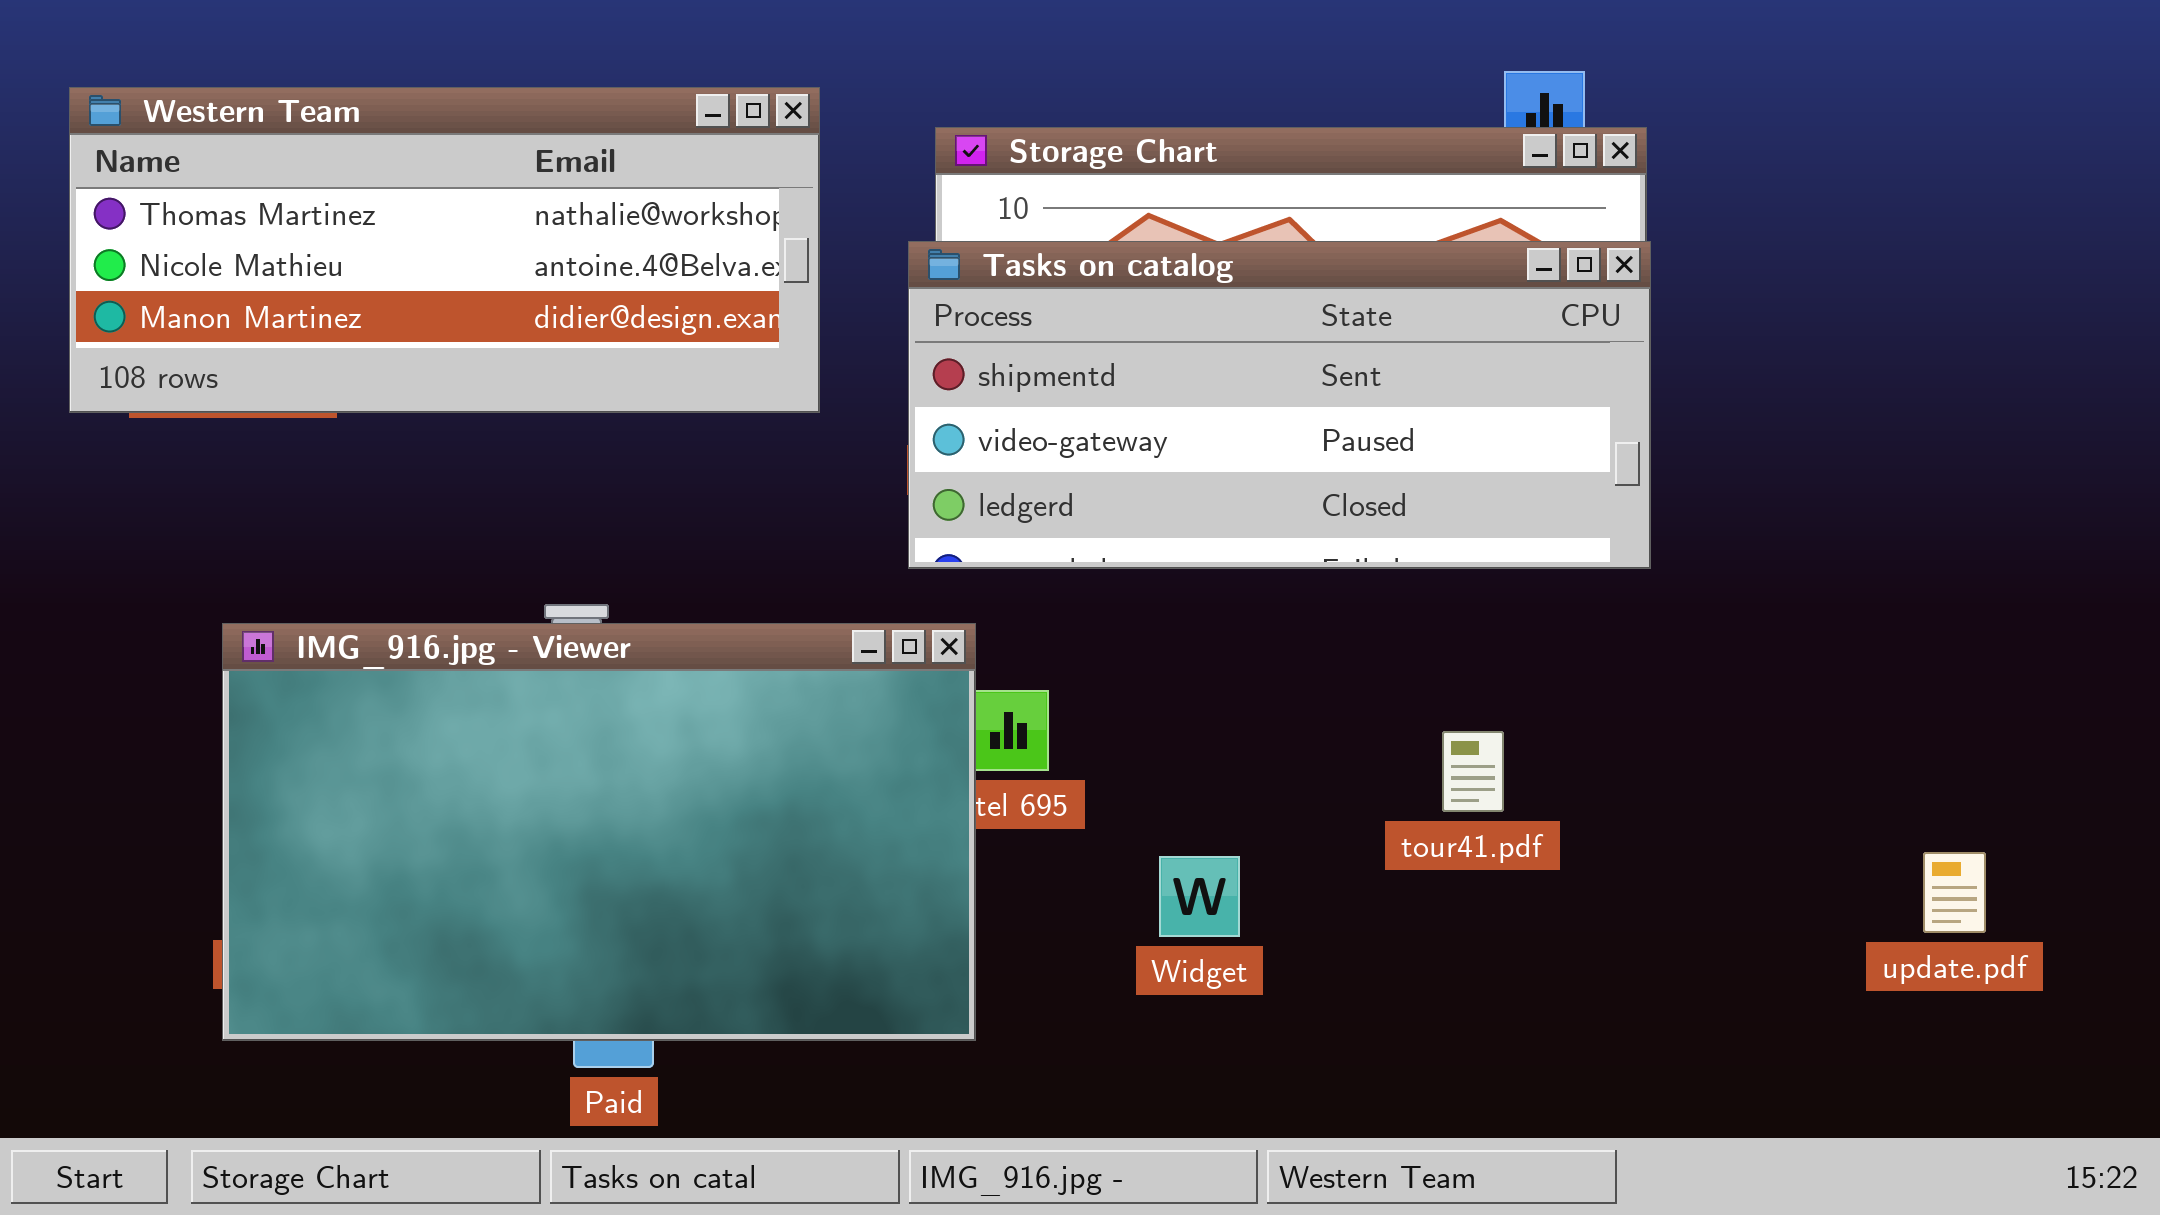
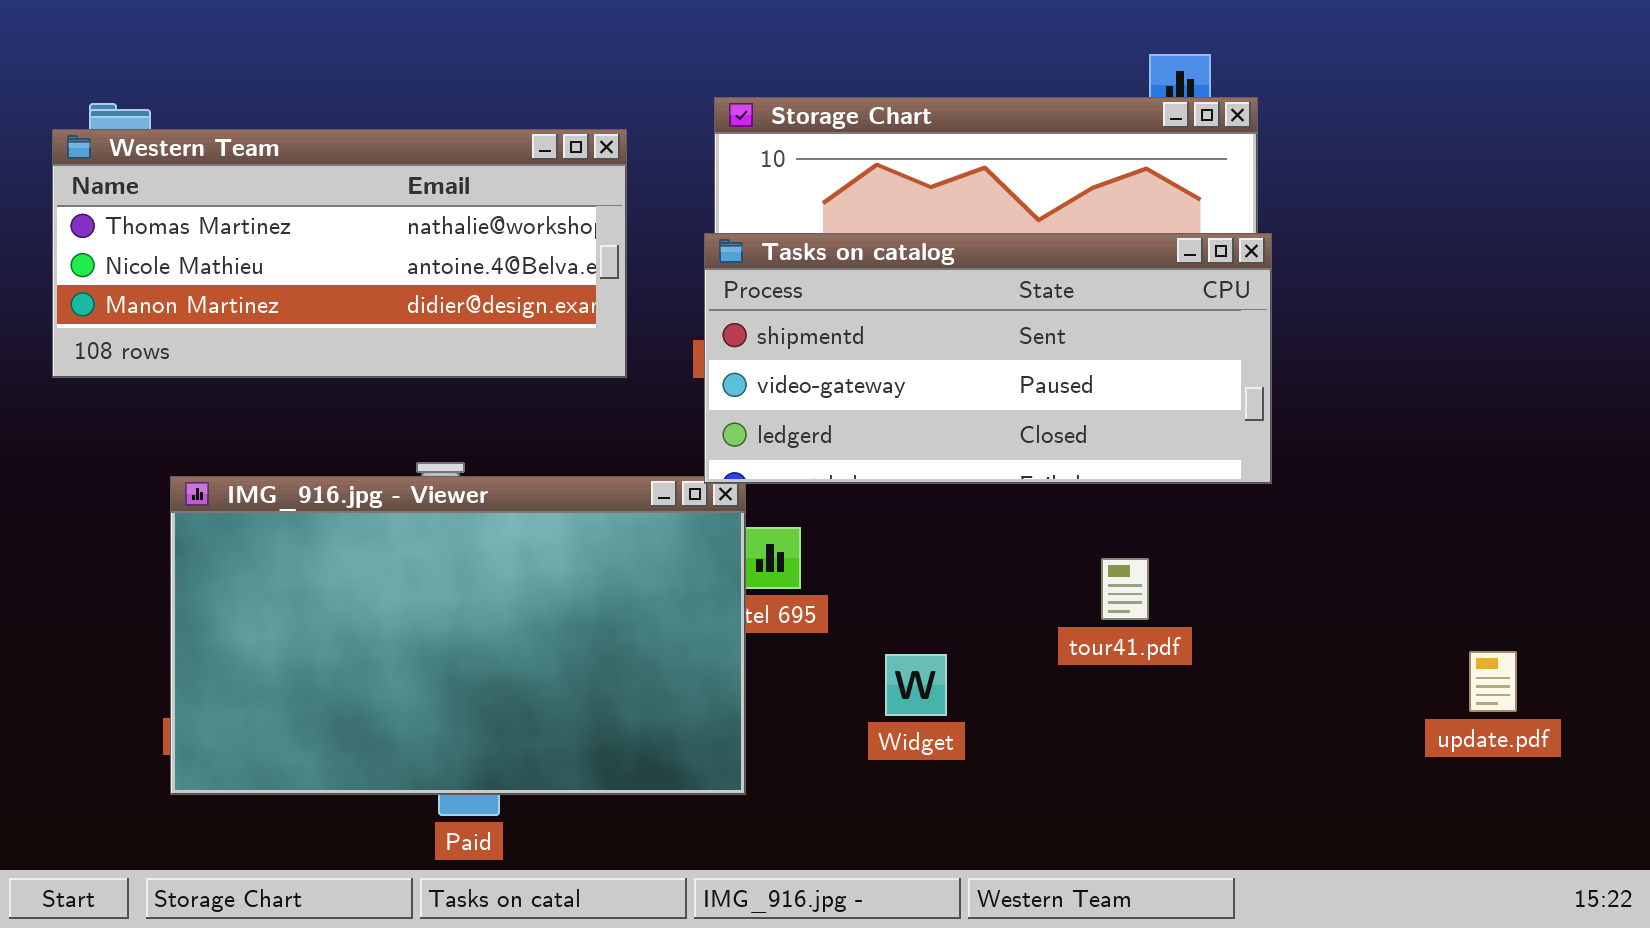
Western Team: [69,87,820,413] -> [52,129,627,378], moved
Tasks on catalog: [908,241,1651,569] -> [704,233,1272,484], moved

